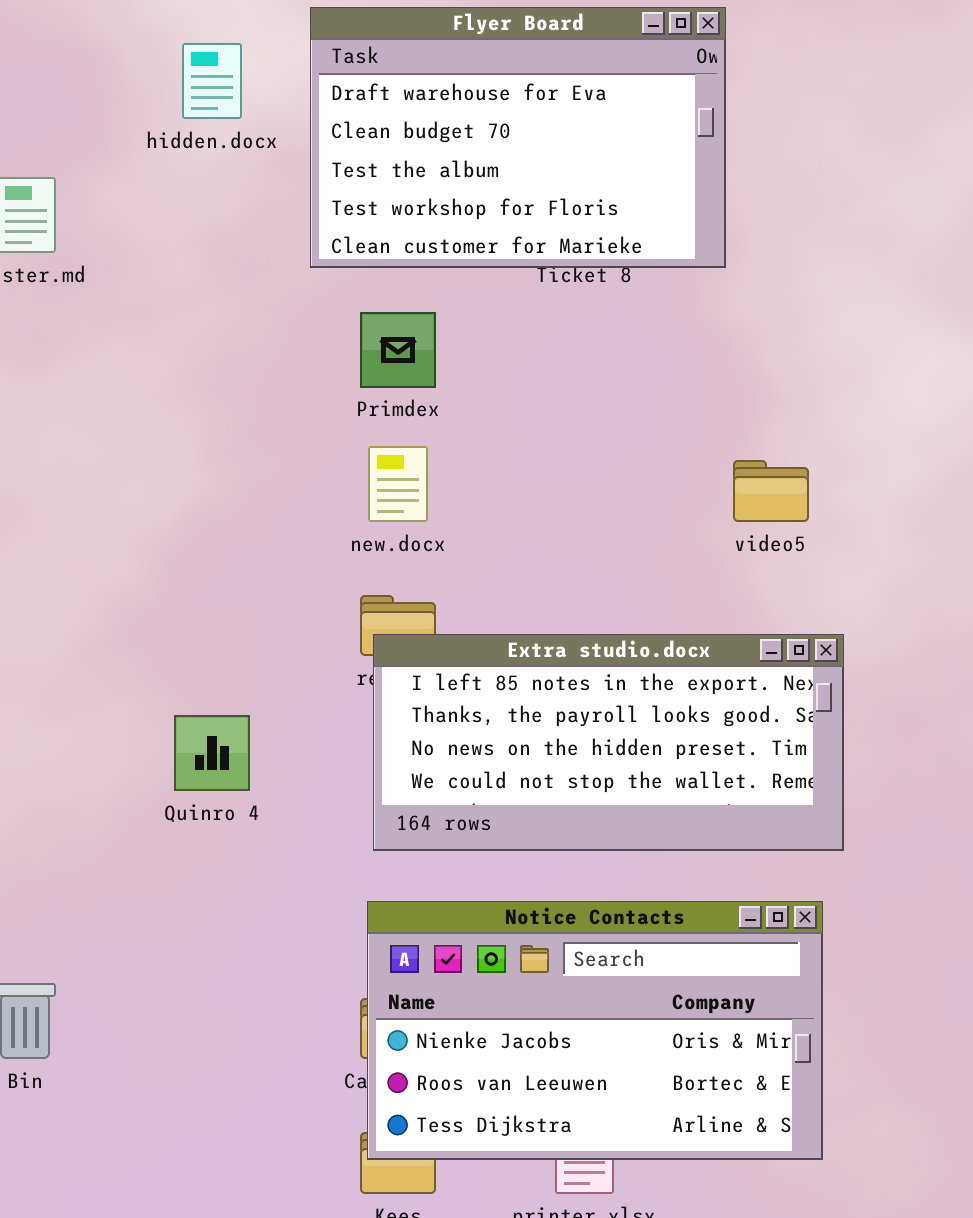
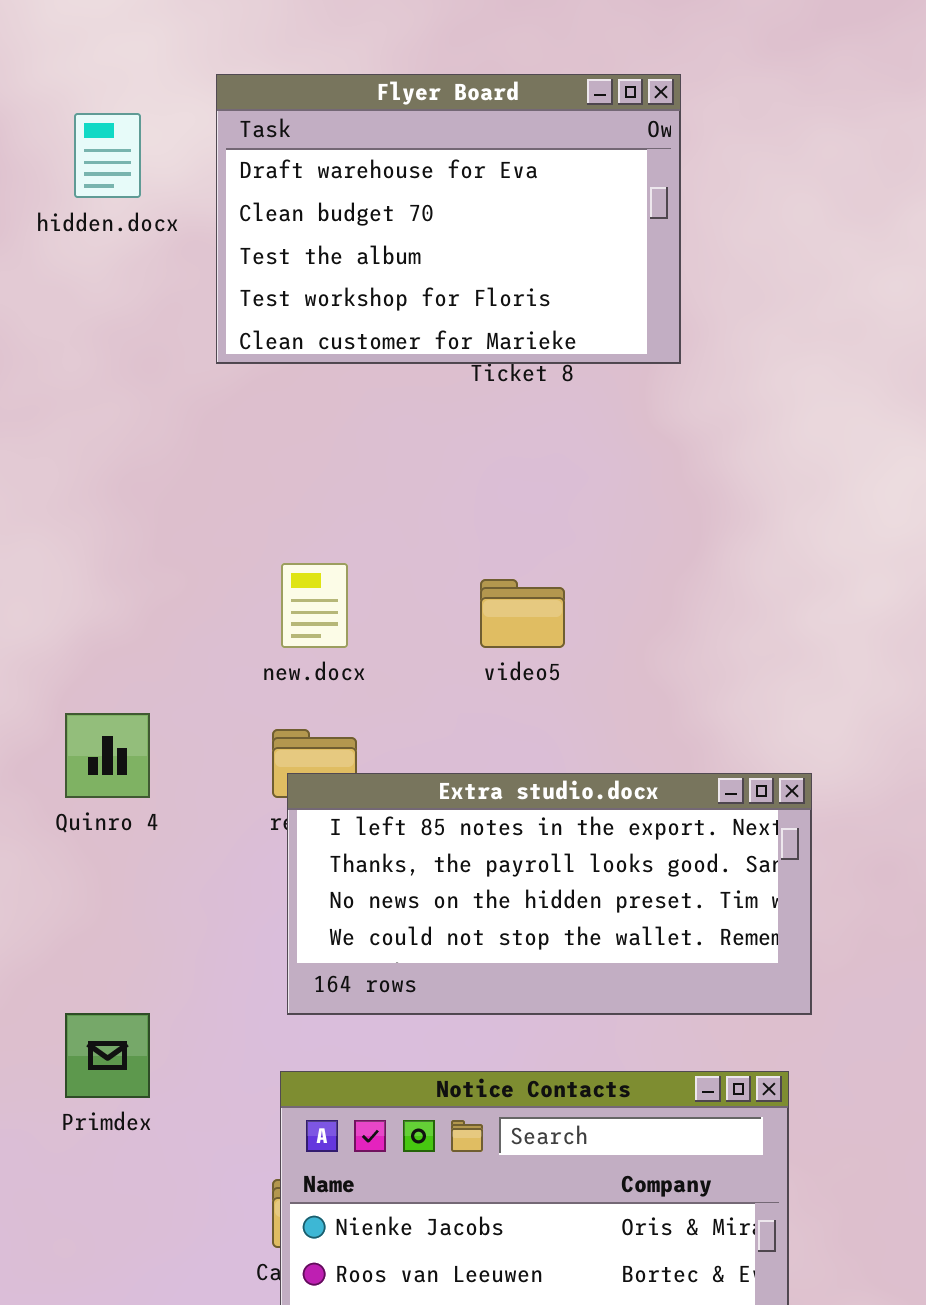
Primdex: [360,312,436,388] -> [65,1013,150,1098], moved
video5: [733,460,809,522] -> [480,579,565,648], moved
Quinro 4: [174,715,250,791] -> [65,713,150,798], moved

